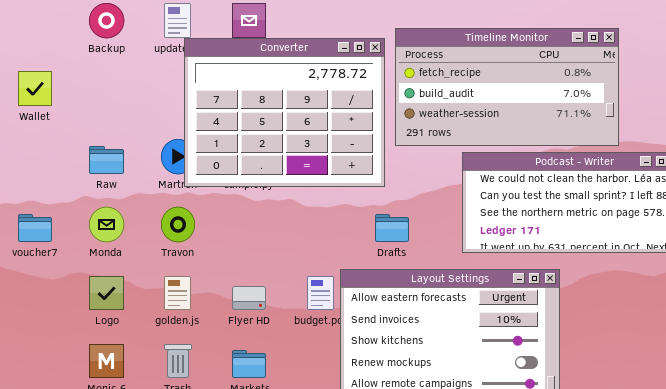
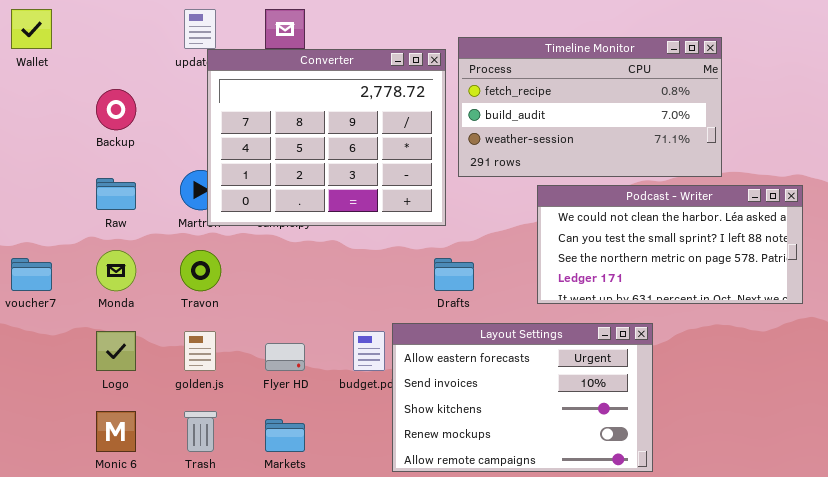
Backup: [89,3,124,38] -> [96,89,136,130], moved
Wallet: [18,71,52,106] -> [11,9,52,49], moved

